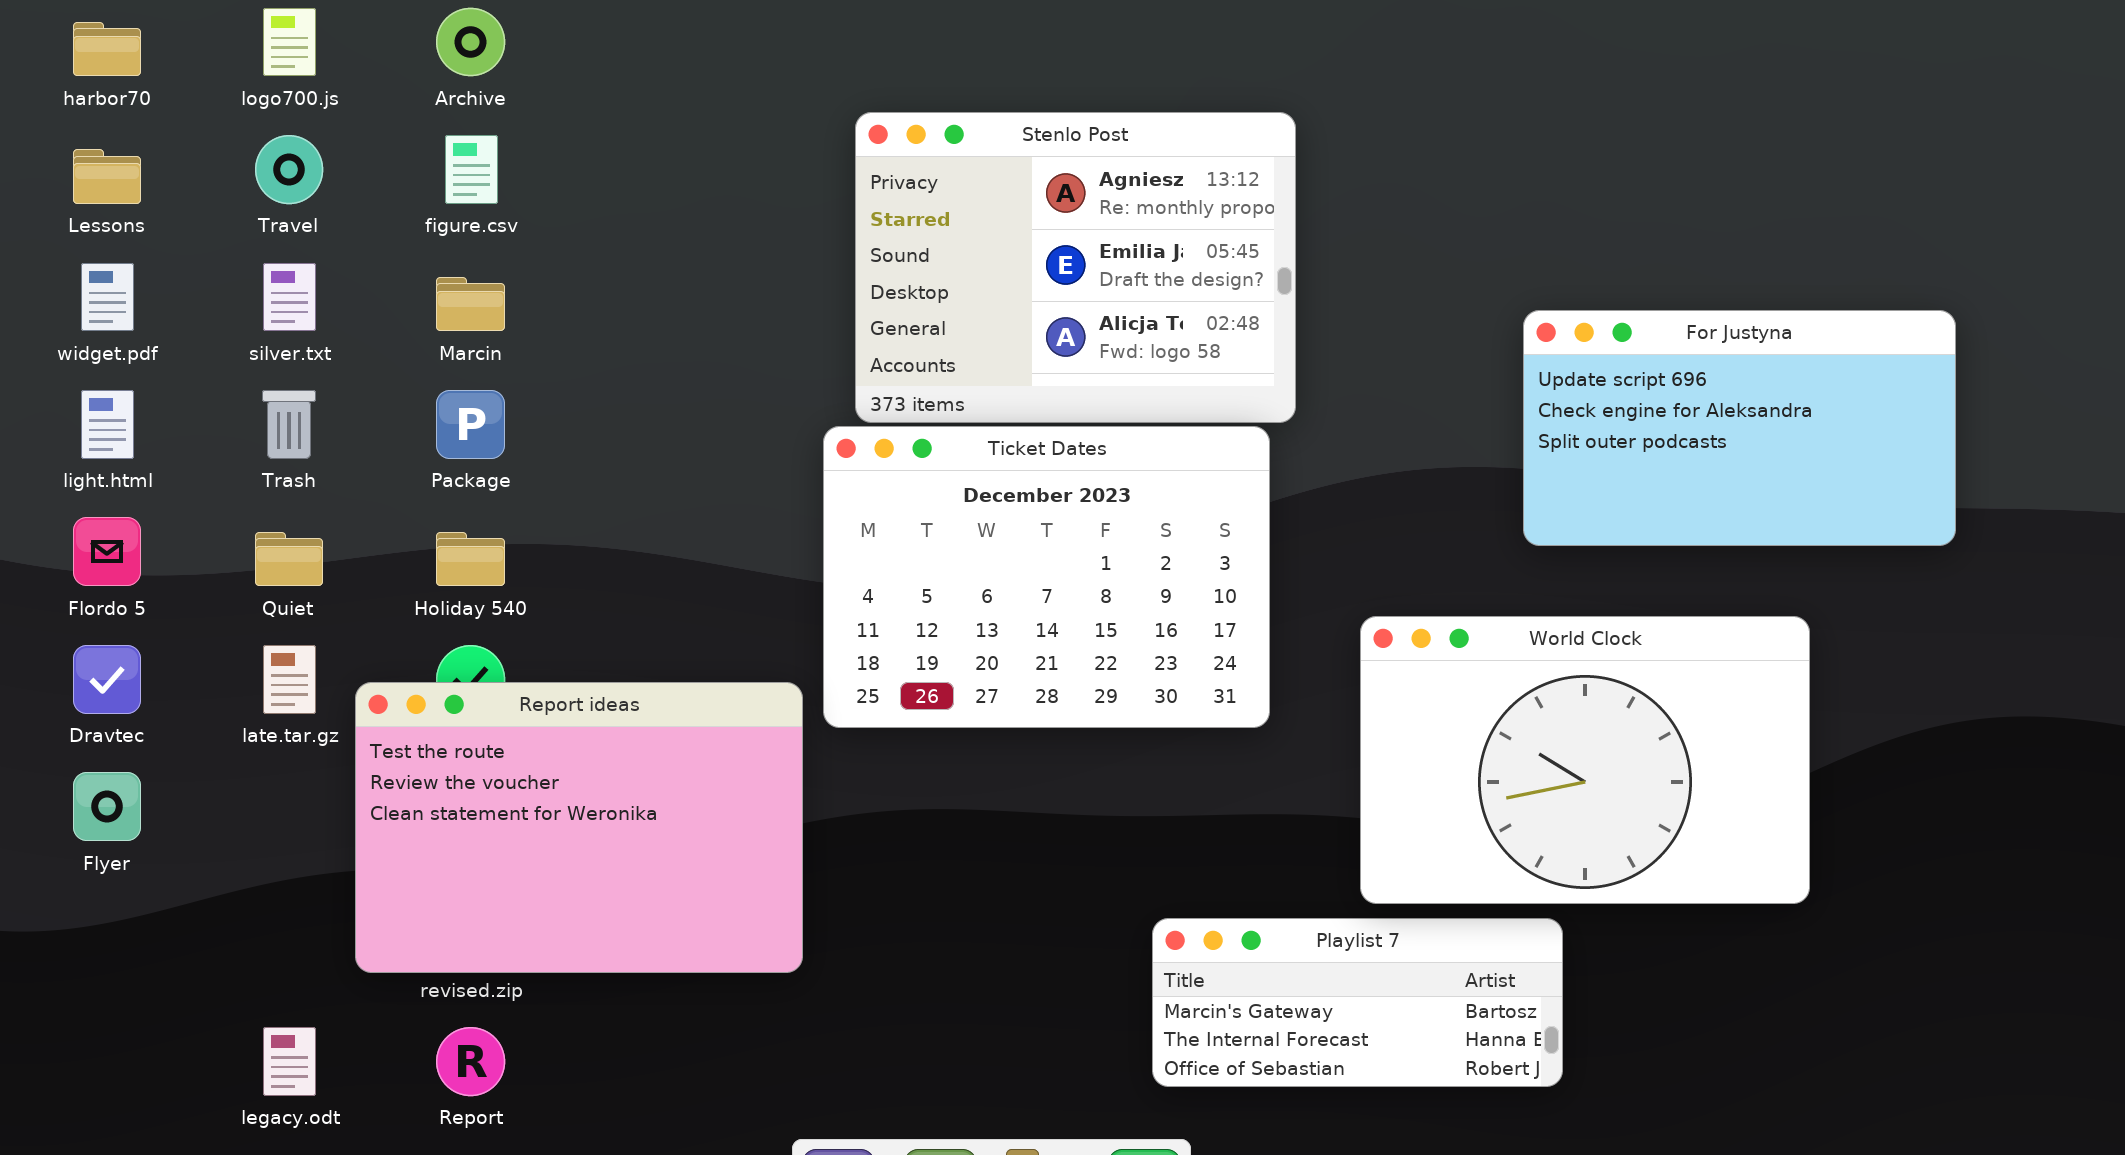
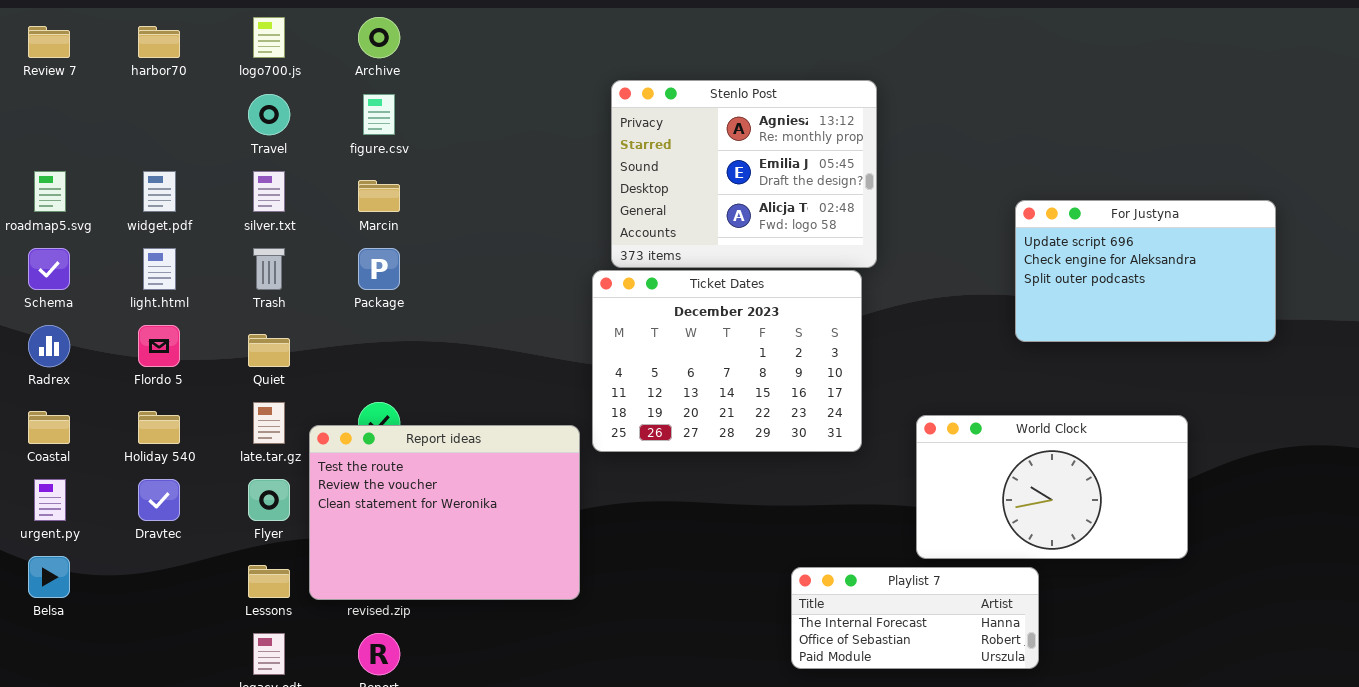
Lessons: [73,149,141,204] -> [248,565,290,598], moved
Holiday 540: [436,532,505,586] -> [138,411,180,444], moved
World Clock: [1360,616,1810,904] -> [916,415,1188,559], resized
Dravtec: [73,645,141,714] -> [138,479,180,521], moved
Flyer: [73,772,141,841] -> [248,479,290,521], moved
Playlist 7: [1152,918,1563,1087] -> [791,567,1039,669], scrolled down 1 row

